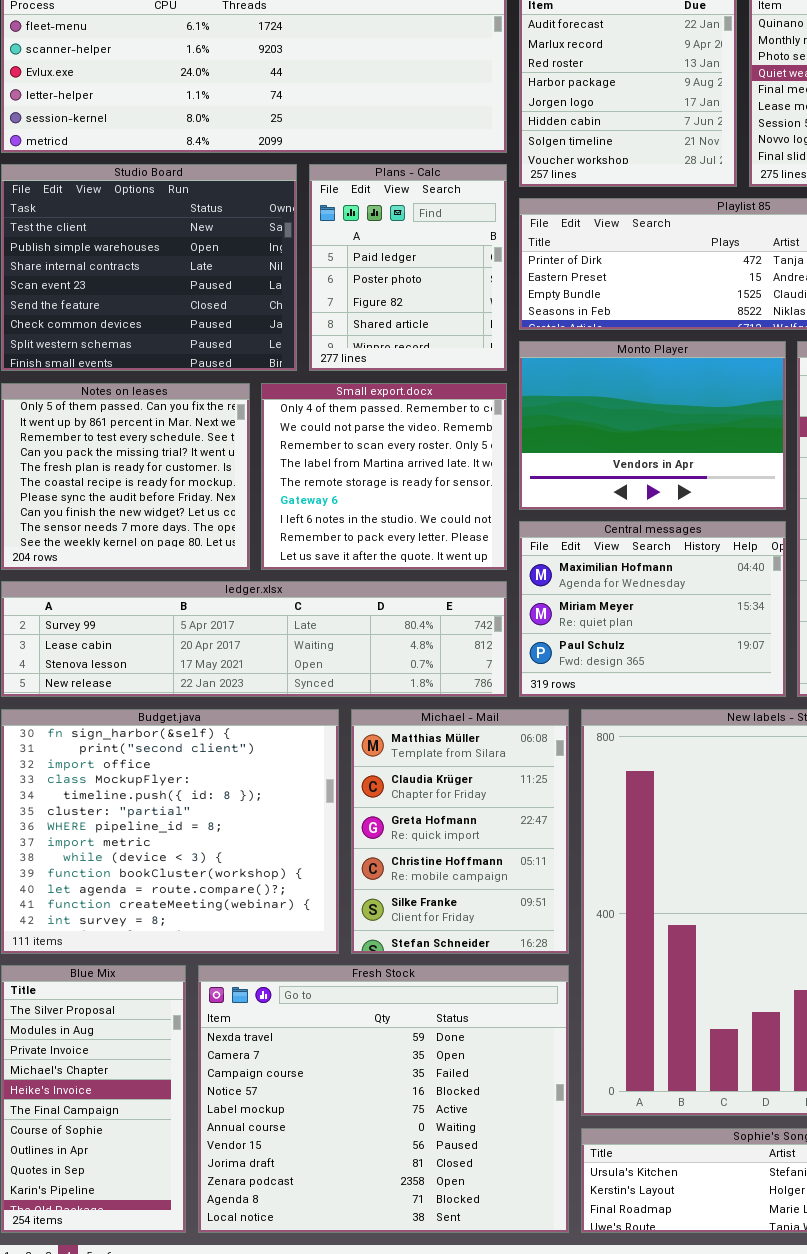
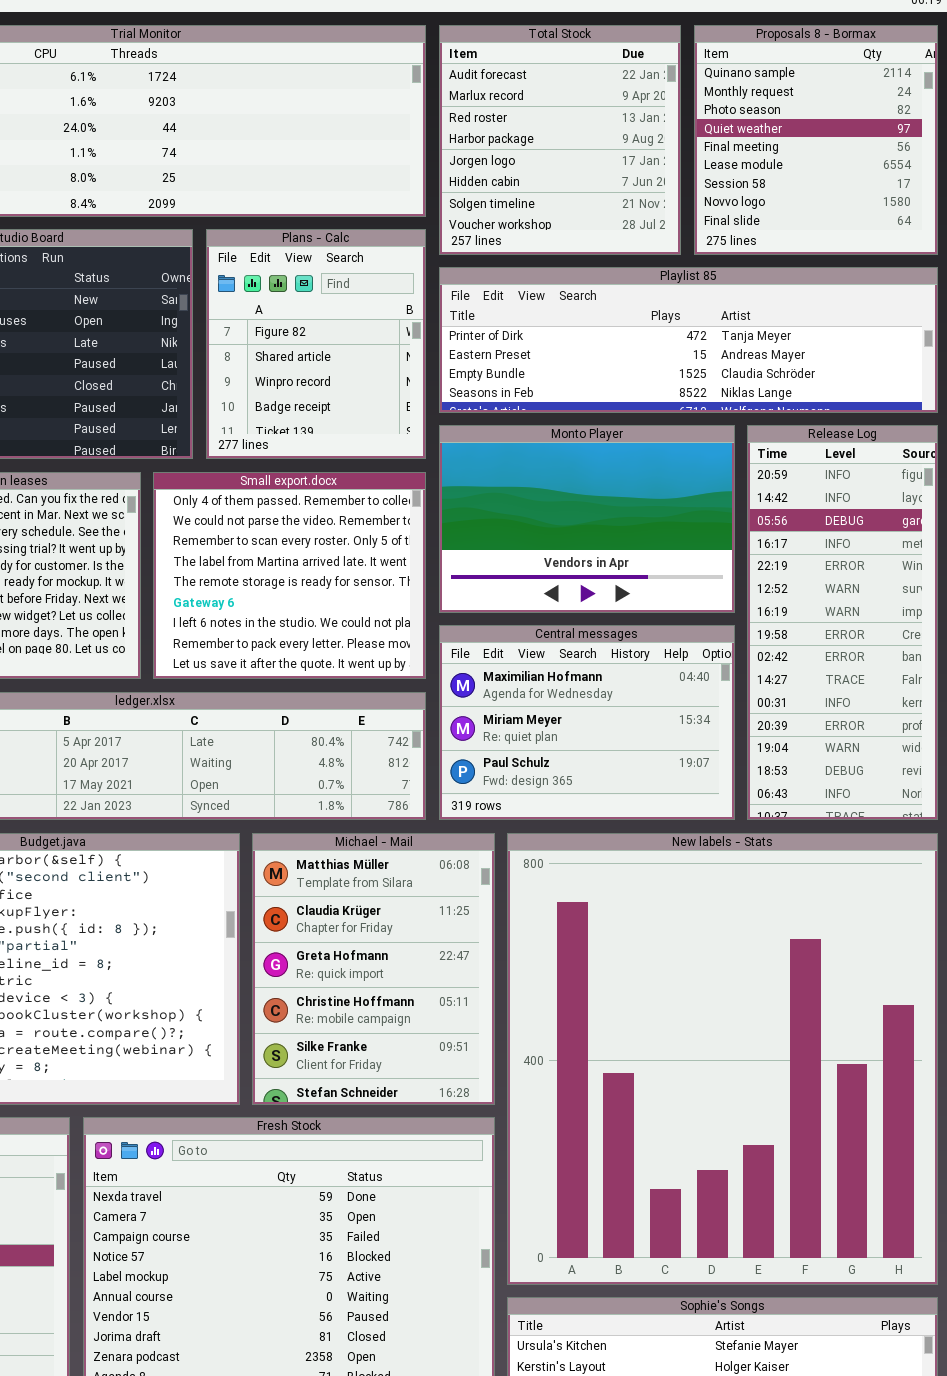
Plans - Calc: [309,164,507,371] -> [206,229,426,459], scrolled down 2 rows

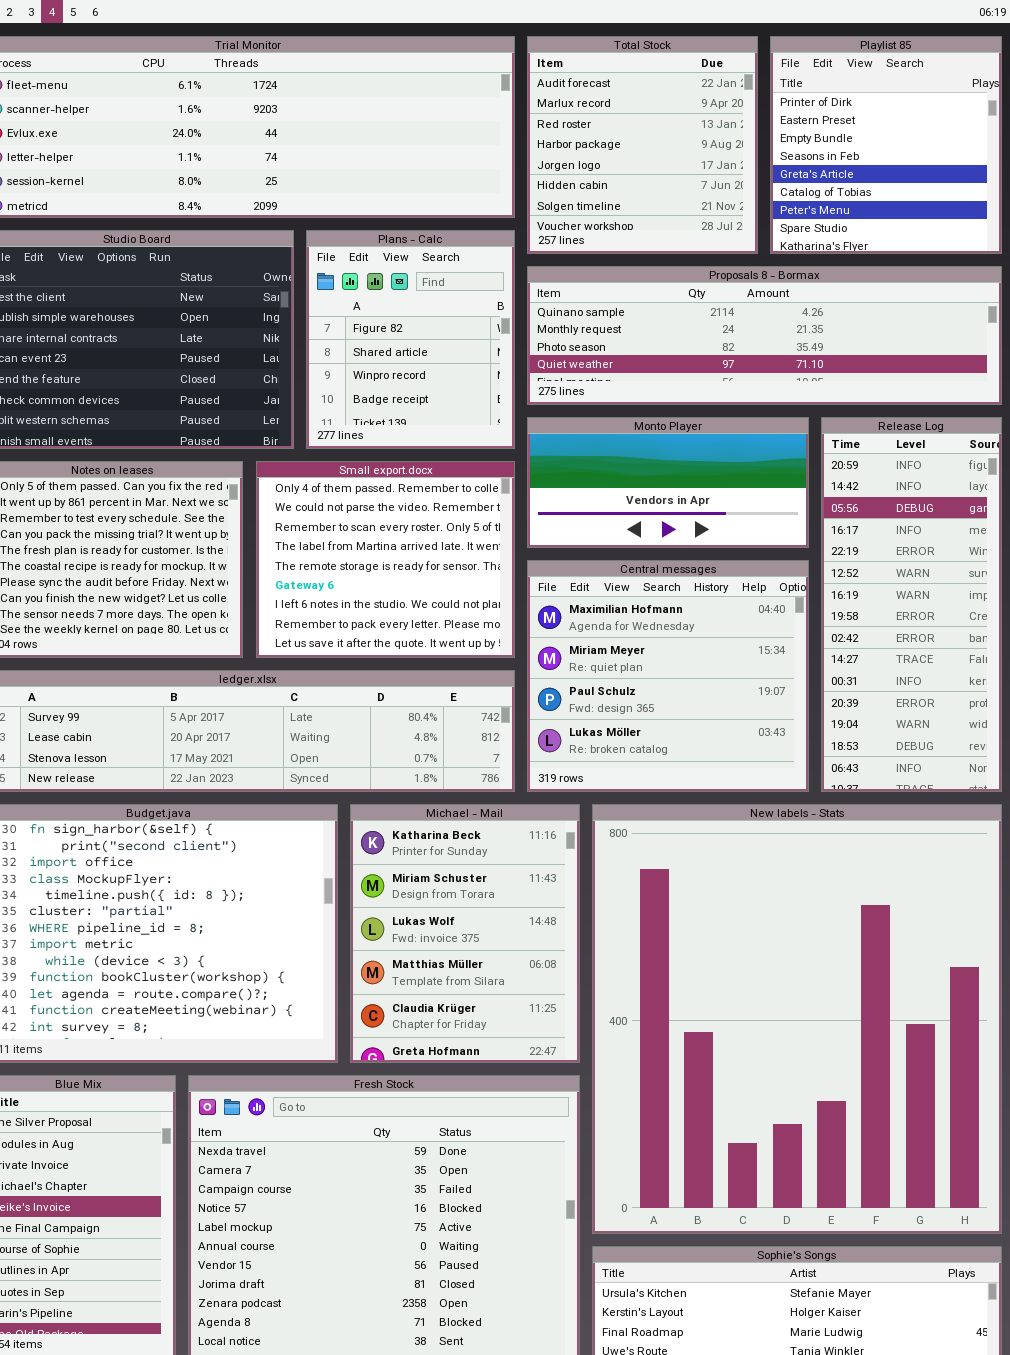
Proposals 8 - Bormax: [694,25,938,255] -> [527,266,1002,405], moved, resized
Playlist 85: [439,267,938,413] -> [770,36,1002,254], moved, resized
Monto Player: [439,425,735,613] -> [527,417,809,548], resized
Central messages: [439,625,735,820] -> [527,560,809,792], resized
Michael - Mail: [252,833,495,1105] -> [350,804,580,1063], scrolled up 3 rows

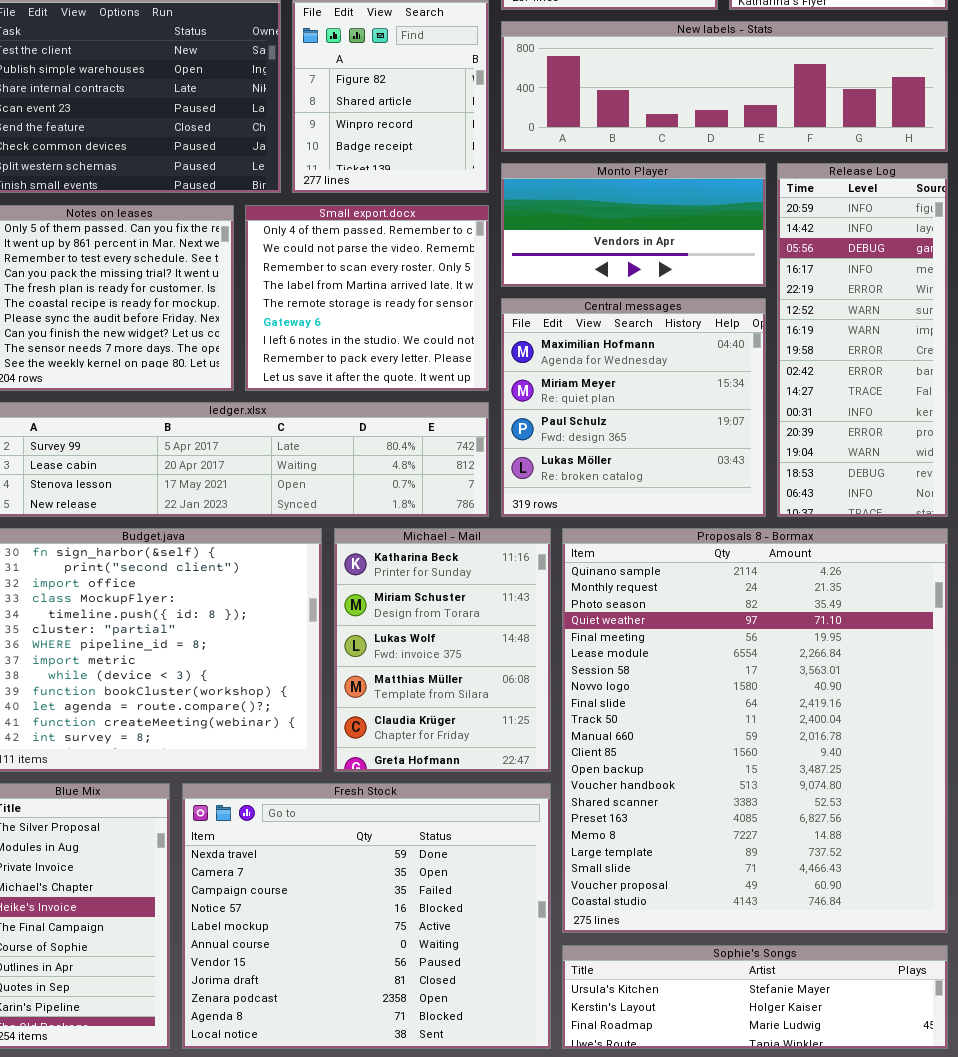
Proposals 8 - Bormax: [527,266,1002,405] -> [562,528,948,933], moved, resized
New labels - Stats: [592,804,1002,1234] -> [501,21,948,152], moved, resized

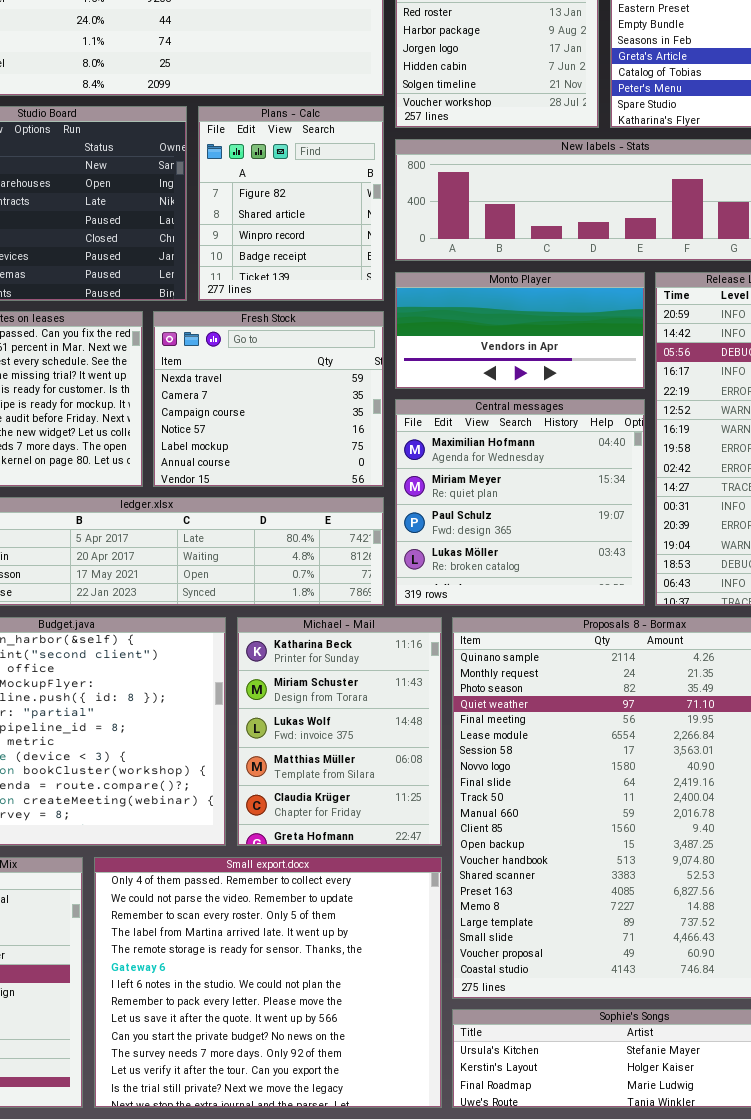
Small export.docx: [245,205,489,391] -> [94,857,442,1108], moved, resized
Fresh Stock: [182,783,551,1049] -> [153,311,384,487], moved, resized

